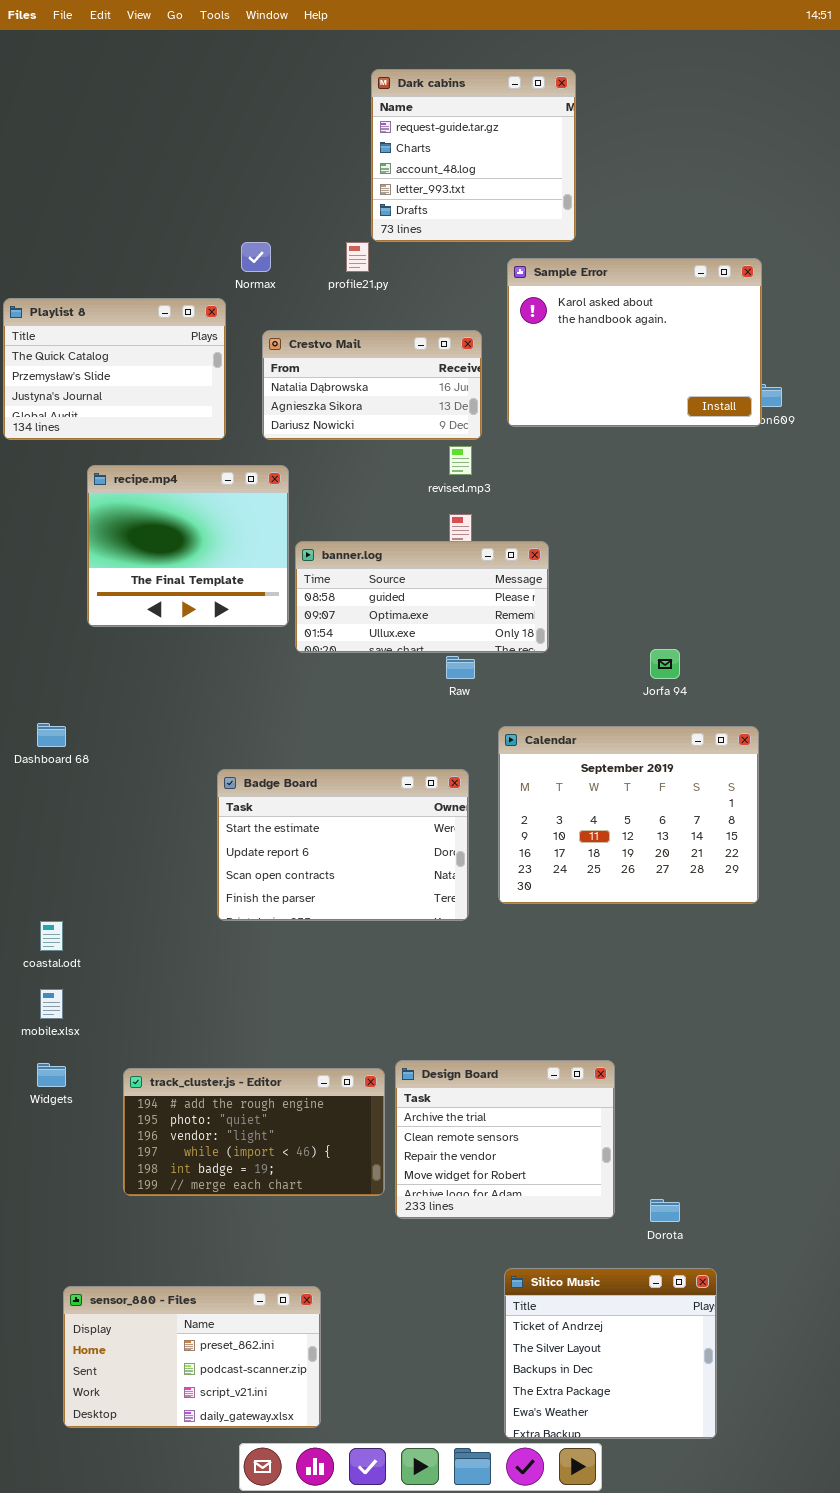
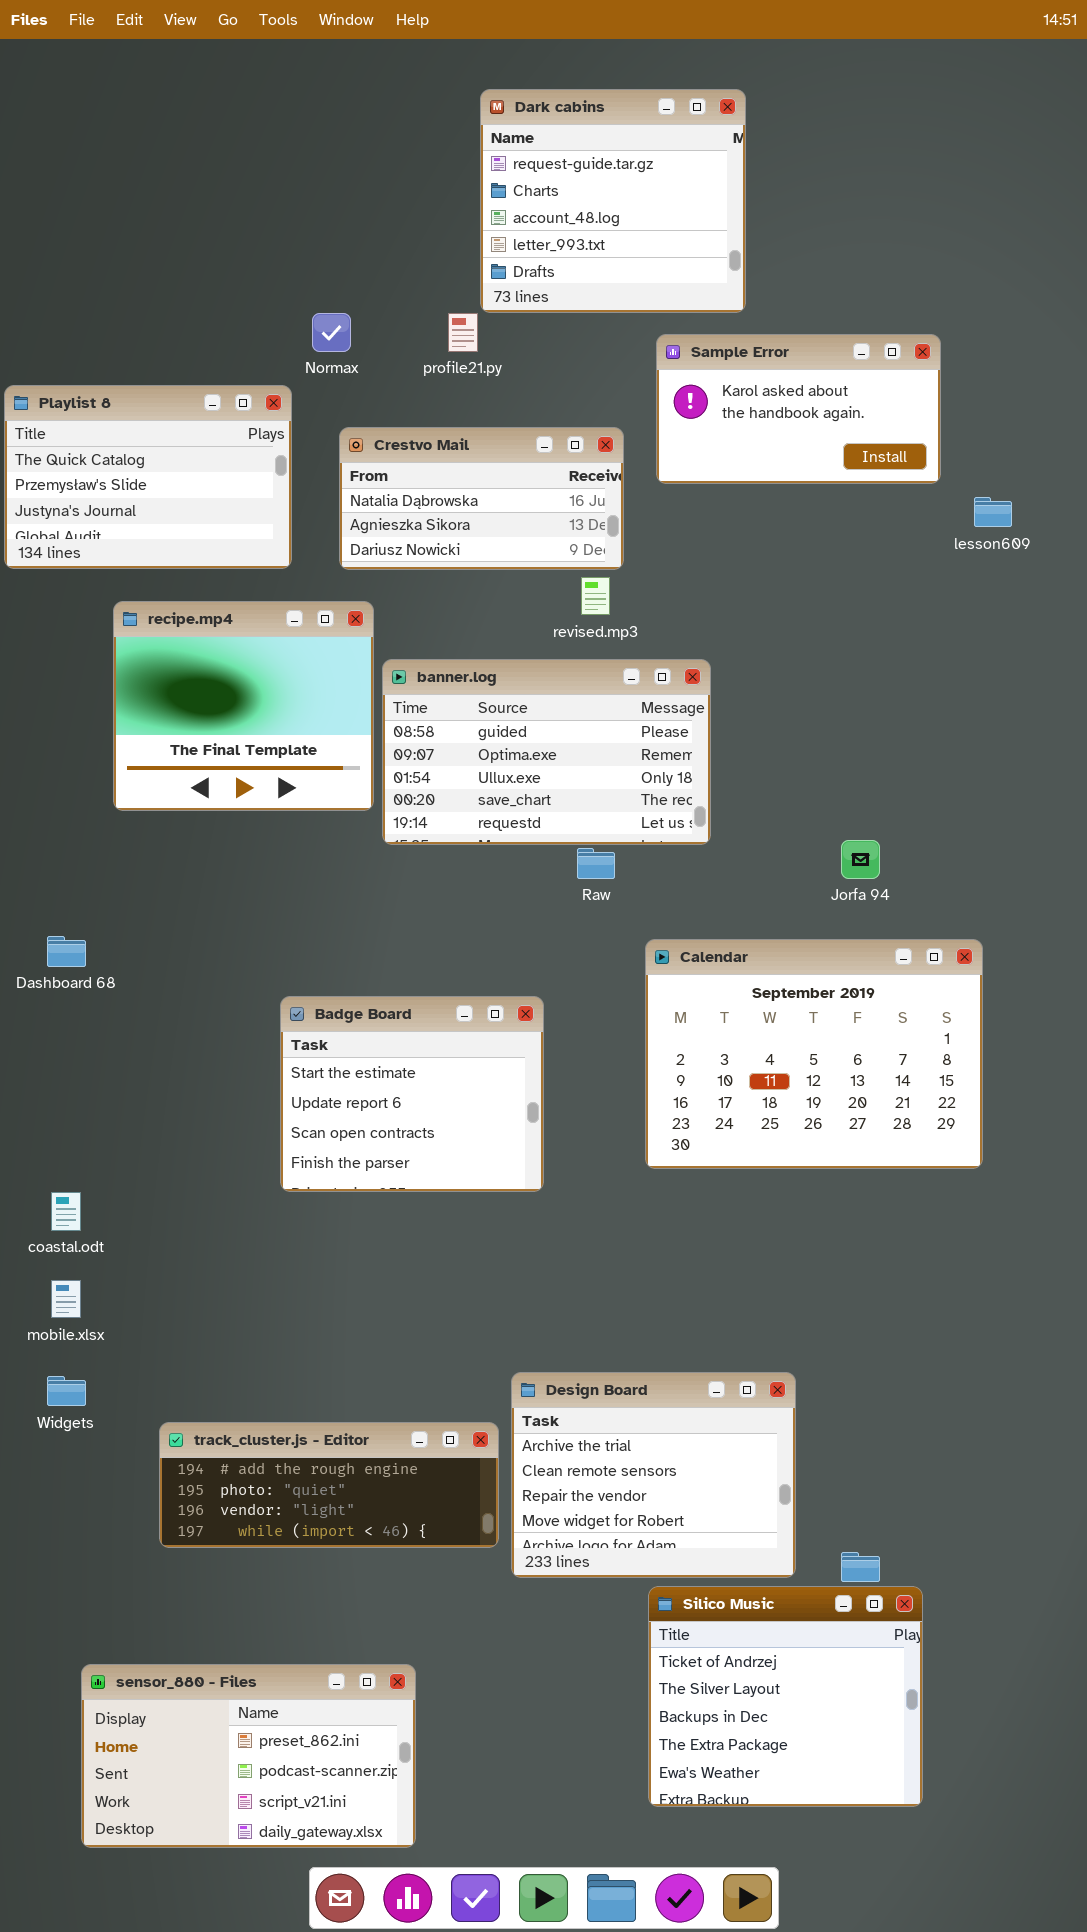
Sample Error: [507,258,762,427] -> [656,334,941,484], resized
banner.log: [295,541,549,653] -> [382,659,711,845], resized
Badge Board: [217,769,469,921] -> [280,996,544,1192], resized
track_cluster.js - Editor: [123,1068,385,1196] -> [159,1422,499,1548], resized
Silico Music: [504,1268,717,1439] -> [648,1586,923,1807], moved

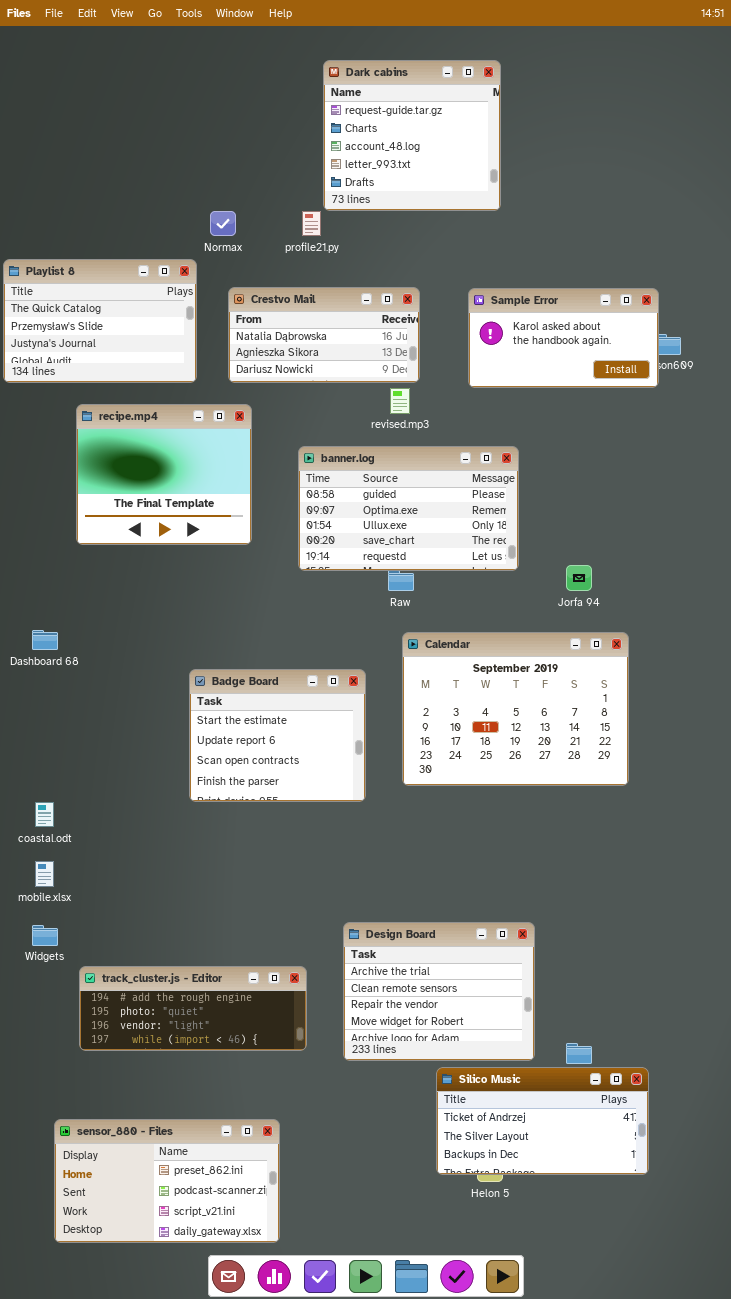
Sample Error: [656,334,941,484] -> [468,288,659,388], moved
banner.log: [382,659,711,845] -> [298,446,519,571], moved
Calendar: [645,939,983,1169] -> [402,632,629,786], moved
track_cluster.js - Editor: [159,1422,499,1548] -> [79,966,307,1051], moved
Silico Music: [648,1586,923,1807] -> [436,1067,649,1175], resized

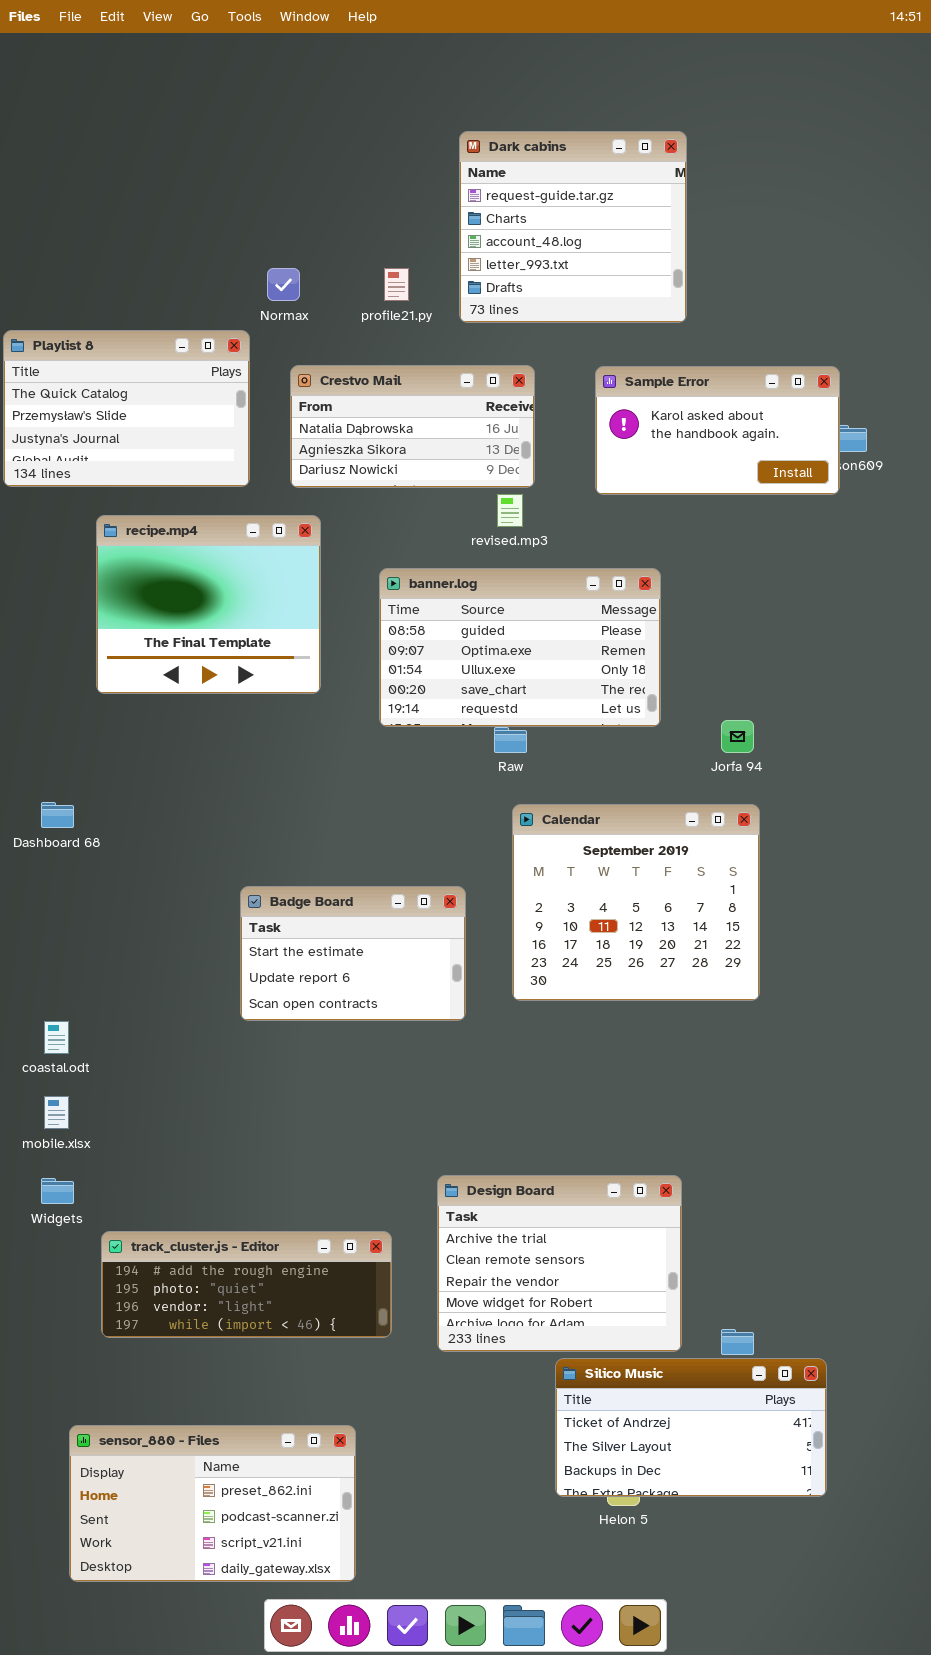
Dark cabins: [323,60,501,211] -> [459,131,687,323], moved
Calendar: [402,632,629,786] -> [512,804,760,1001], resized
Badge Board: [189,669,366,802] -> [240,886,466,1021], resized

